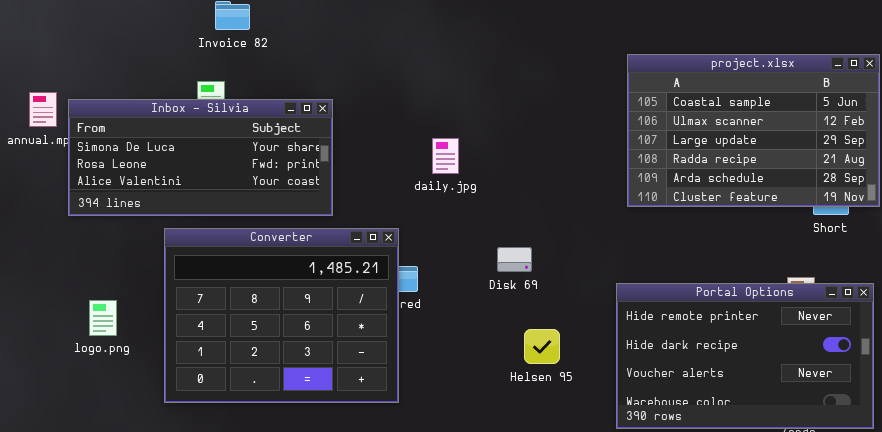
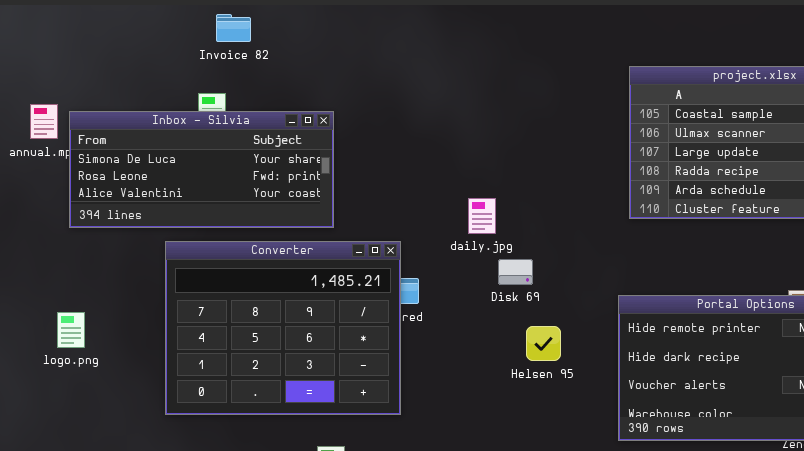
daily.jpg: [432,138,459,174] -> [468,198,496,234], moved
logo.png: [89,300,117,336] -> [57,312,85,348], moved
Helsen 95: [524,329,560,364] -> [526,326,561,361], moved

